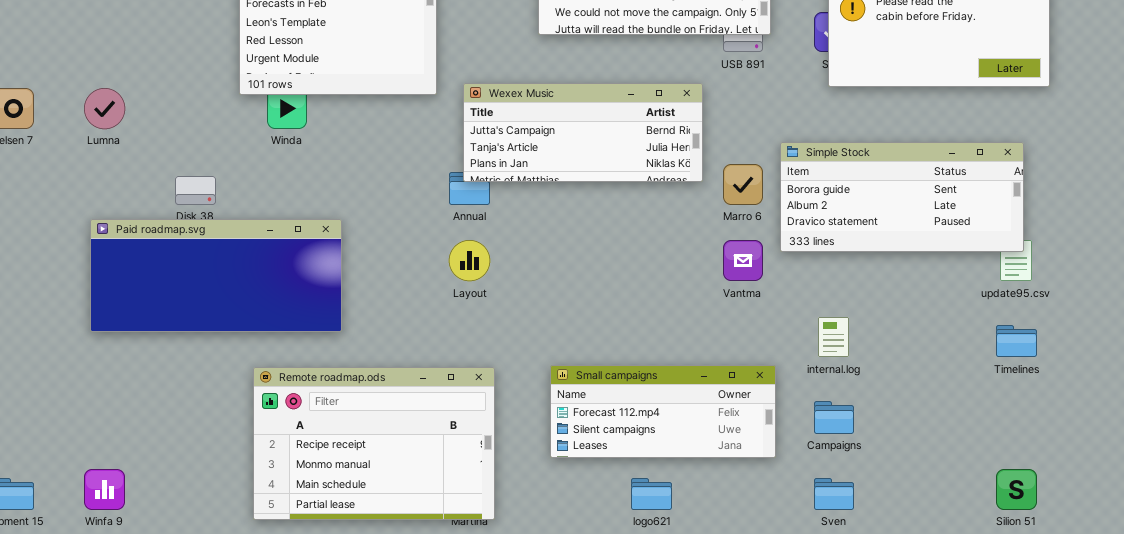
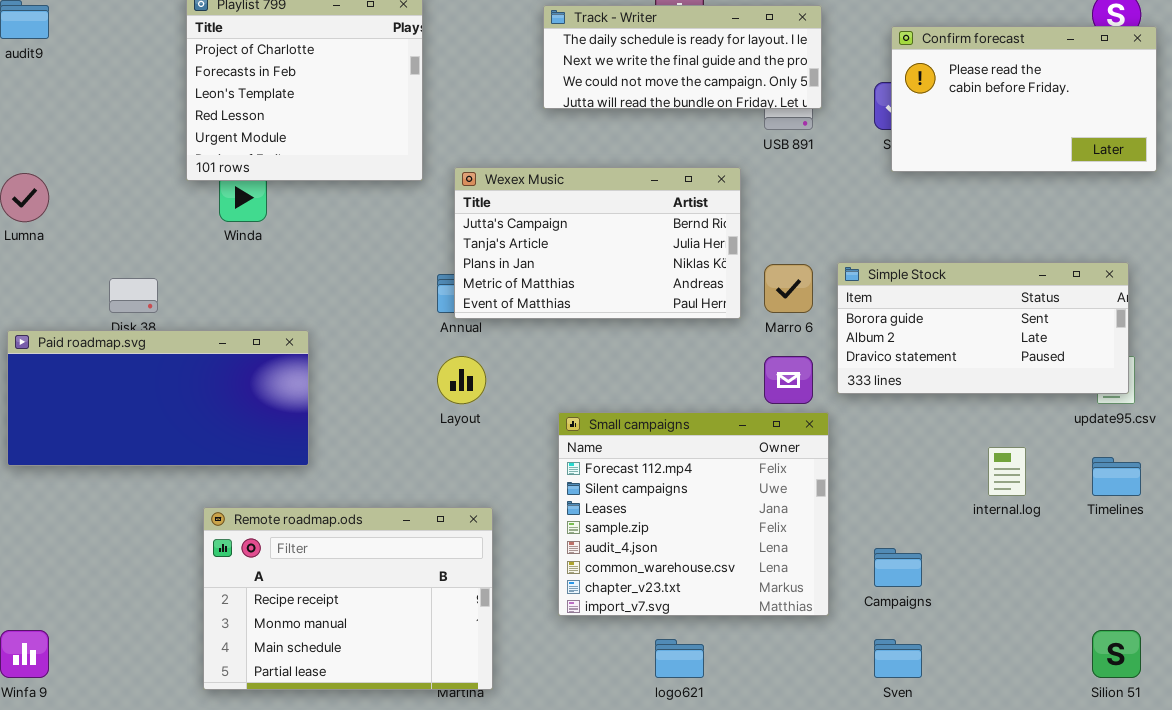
Wexex Music: [463,83,703,182] -> [454,167,741,319], resized
Simple Stock: [780,142,1024,252] -> [837,262,1129,394], moved
internal.log: [818,317,849,357] -> [988,447,1026,496], moved
Small campaigns: [550,365,776,458] -> [558,412,829,616], resized

